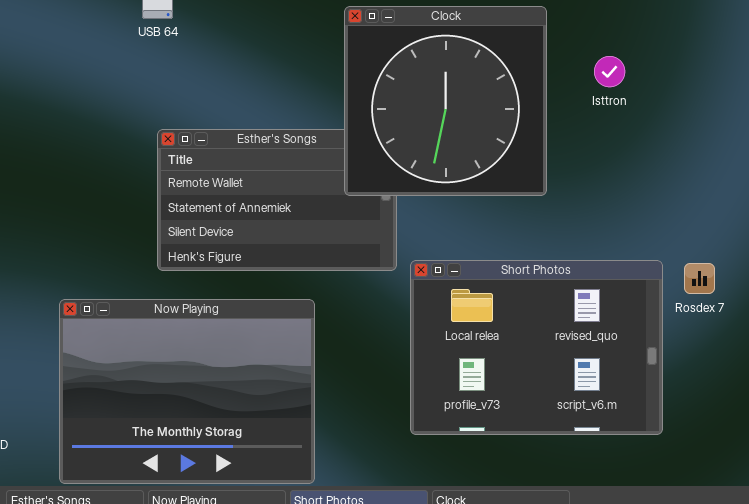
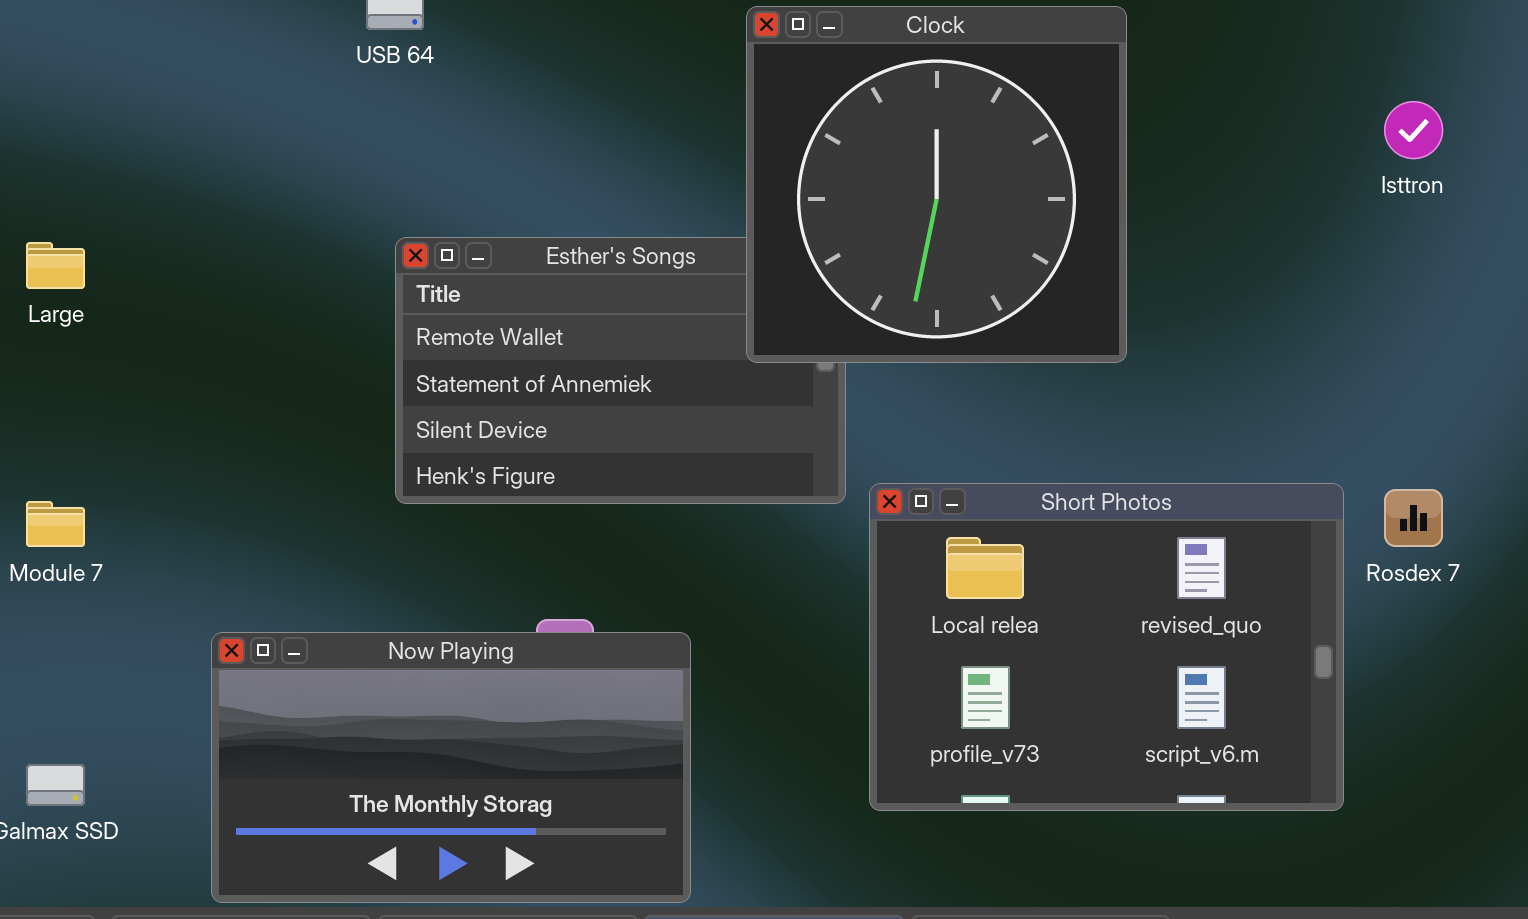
Isttron: [594,56,625,87] -> [1384,101,1443,159], moved
Now Playing: [59,299,315,484] -> [211,632,691,903], resized

